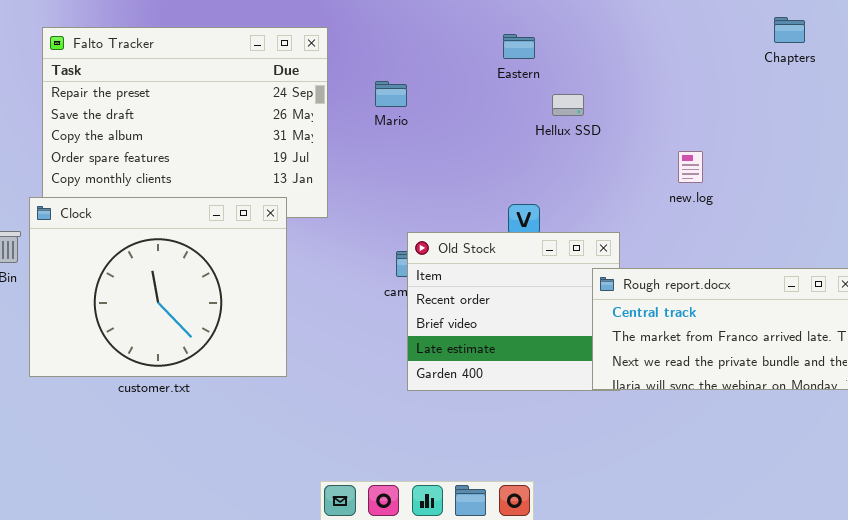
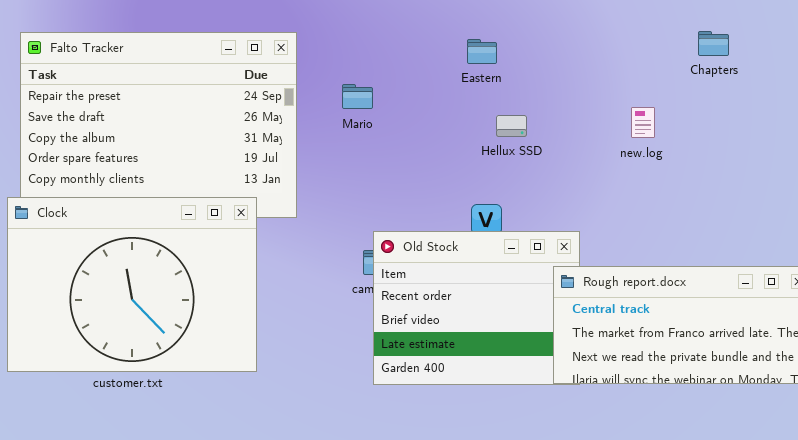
Chapters: [774,17,805,43] -> [698,31,729,56], moved
Hellux SSD: [552,94,584,116] -> [496,115,527,137], moved
new.log: [678,151,703,183] -> [631,107,655,138], moved

